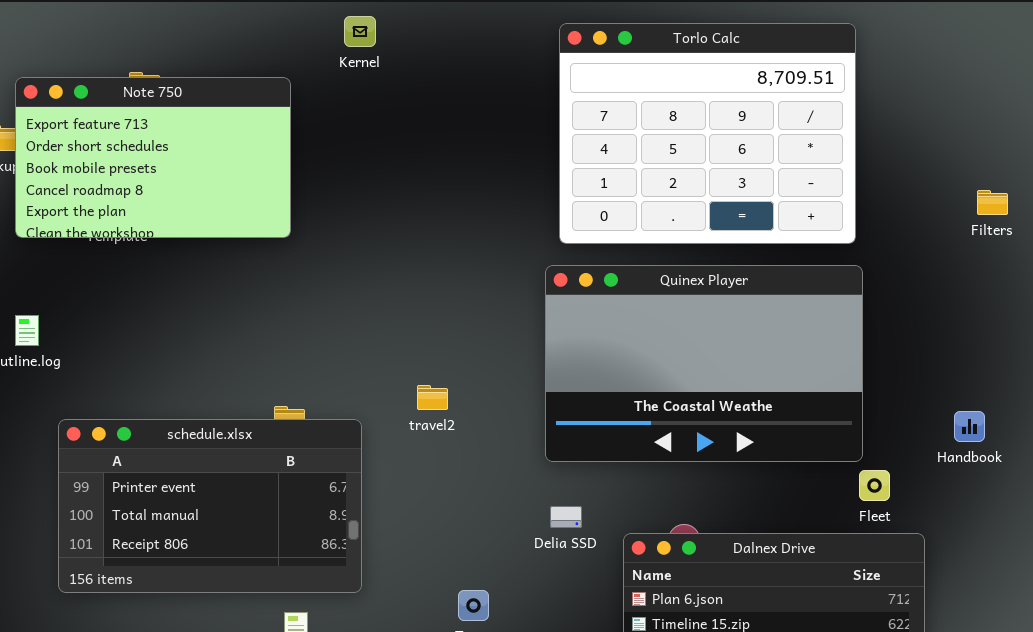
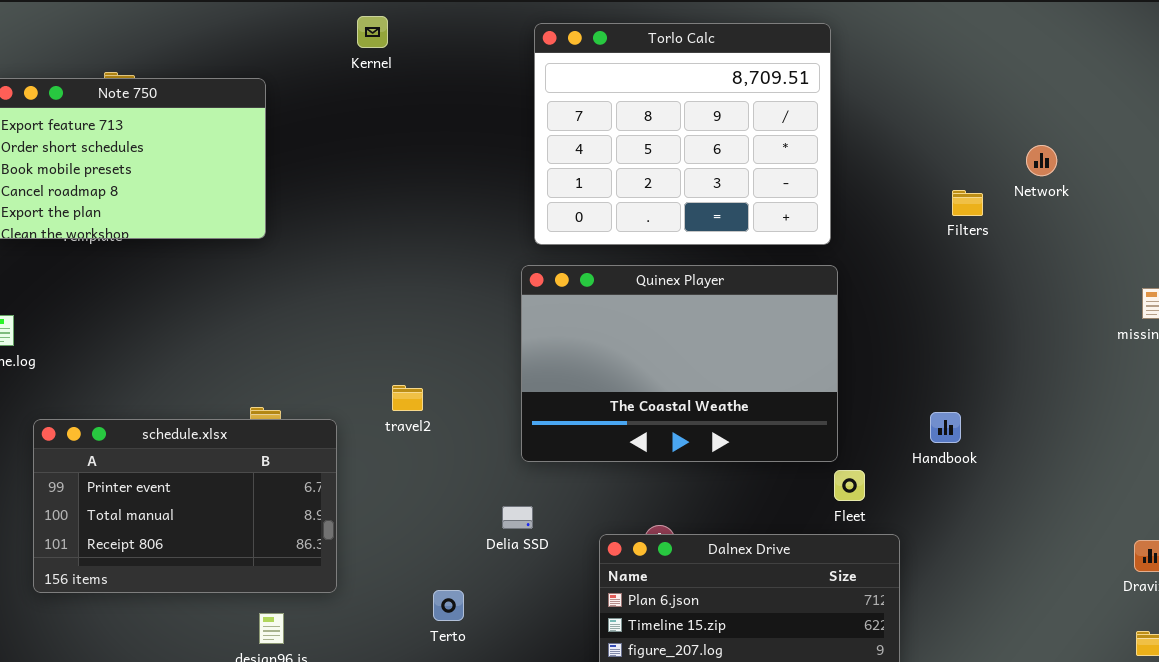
Kernel: [344,16,376,47] -> [357,16,388,48], moved
Delia SSD: [550,506,582,528] -> [502,506,533,529], moved

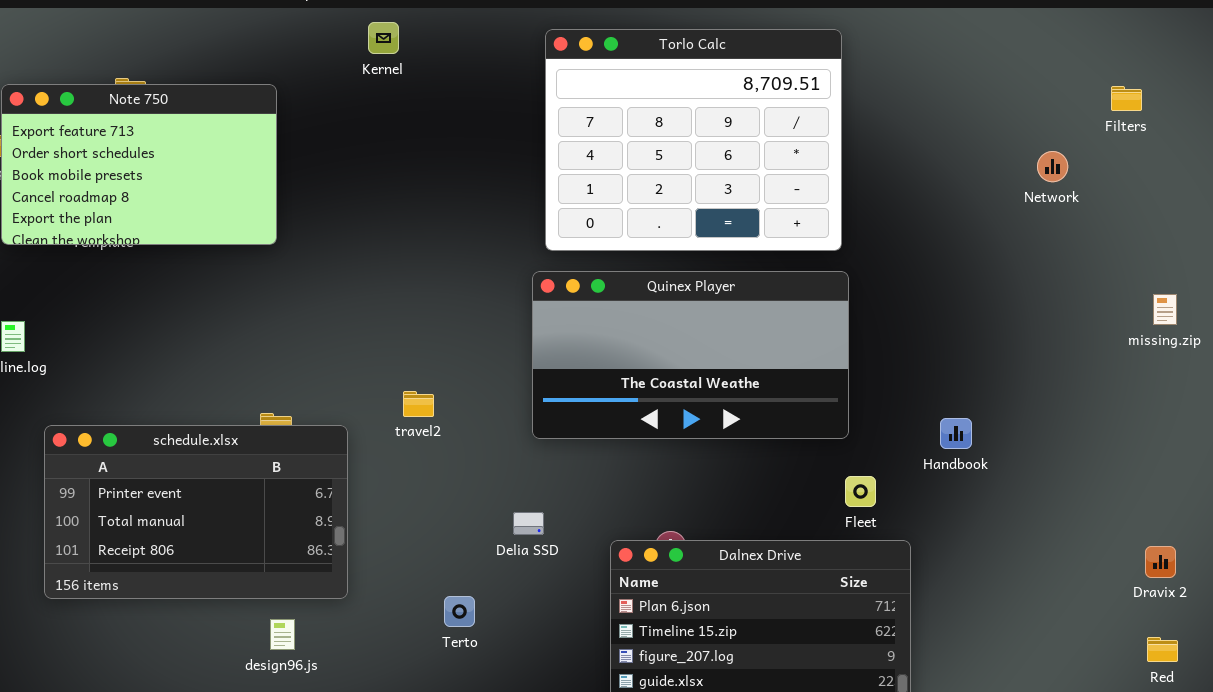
Filters: [952,190,983,216] -> [1111,86,1142,111], moved
Quinex Player: [521,265,838,462] -> [532,271,849,439], resized

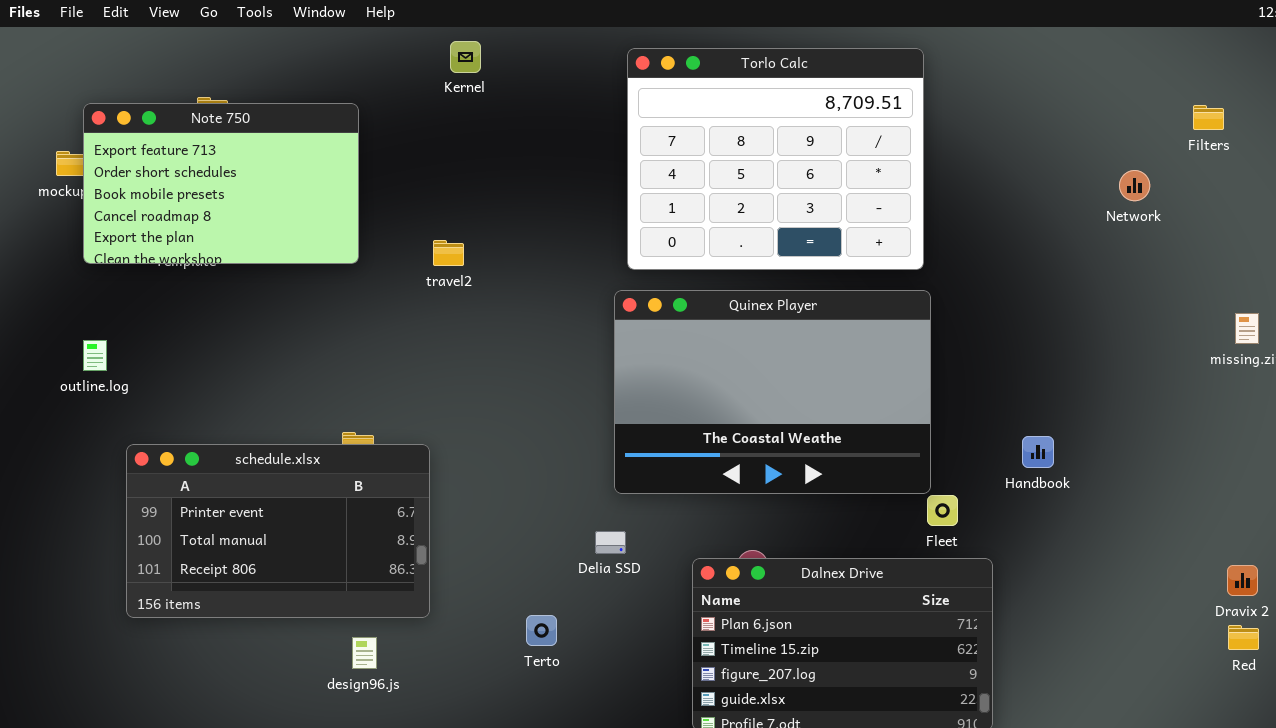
Quinex Player: [532,271,849,439] -> [614,290,931,494], resized
travel2: [403,391,434,417] -> [433,240,464,266], moved
Red: [1147,637,1178,662] -> [1228,625,1259,650], moved

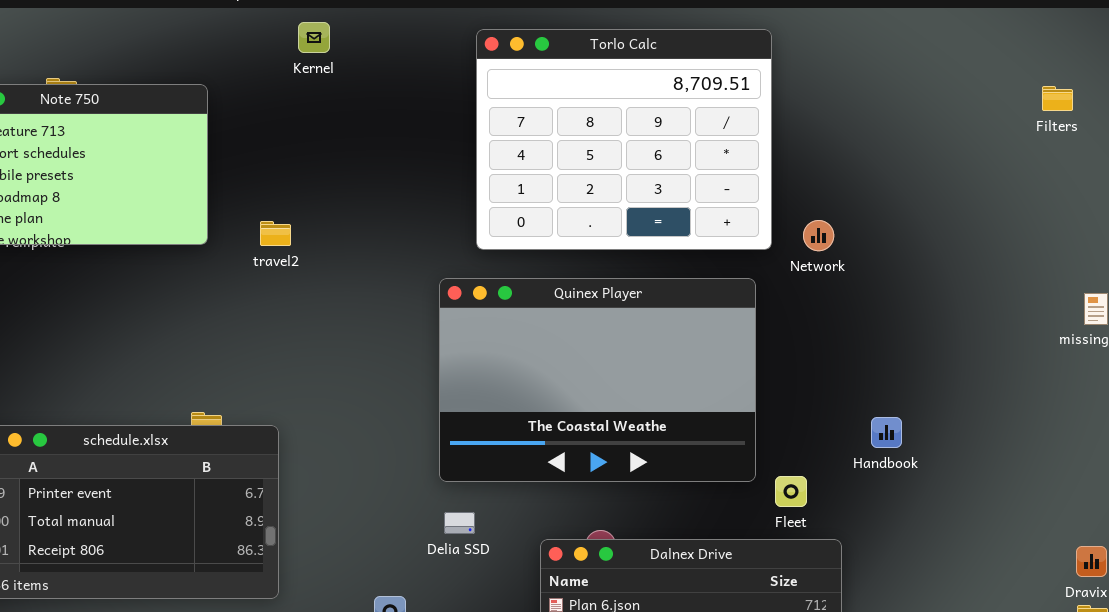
Network: [1119,170,1150,201] -> [803,220,834,251], moved
travel2: [433,240,464,266] -> [260,221,291,246], moved
Quinex Player: [614,290,931,494] -> [439,278,756,482], moved

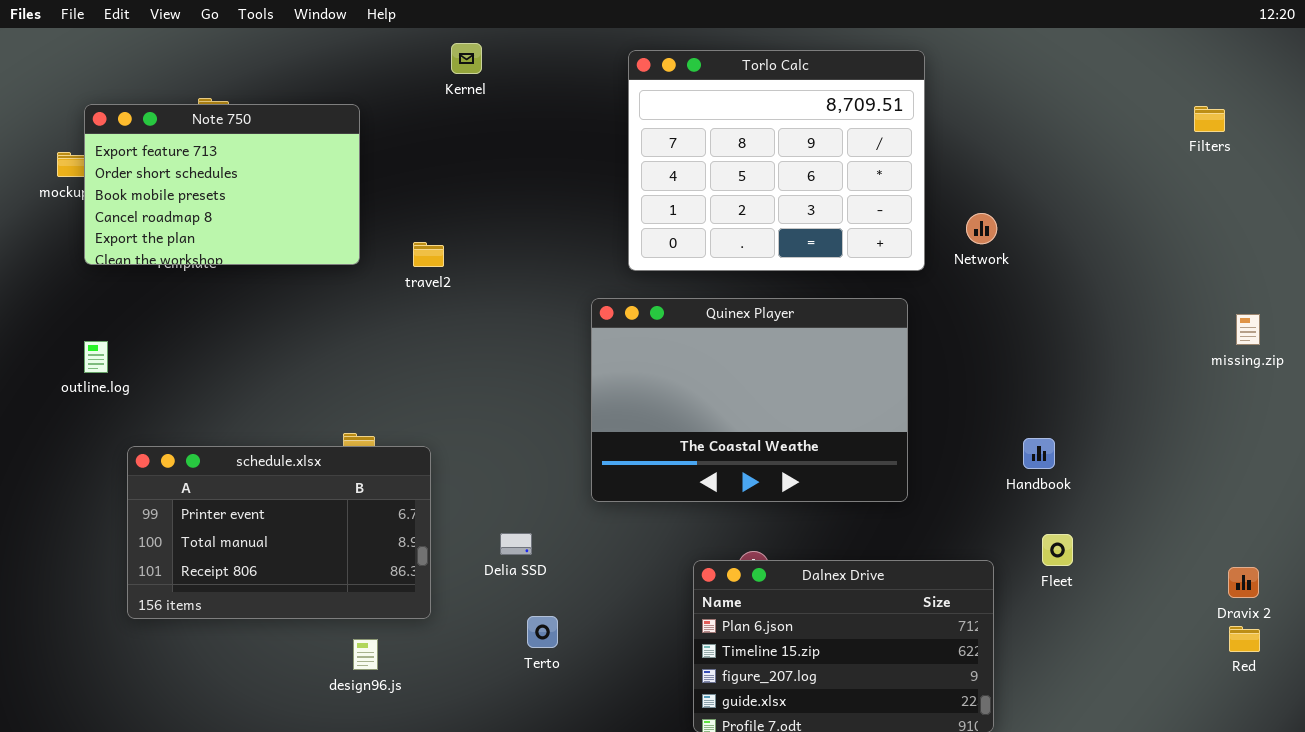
Network: [803,220,834,251] -> [966,213,997,244], moved
Fleet: [775,476,807,507] -> [1042,534,1073,566], moved
Delia SSD: [444,512,475,534] -> [500,533,532,555], moved

